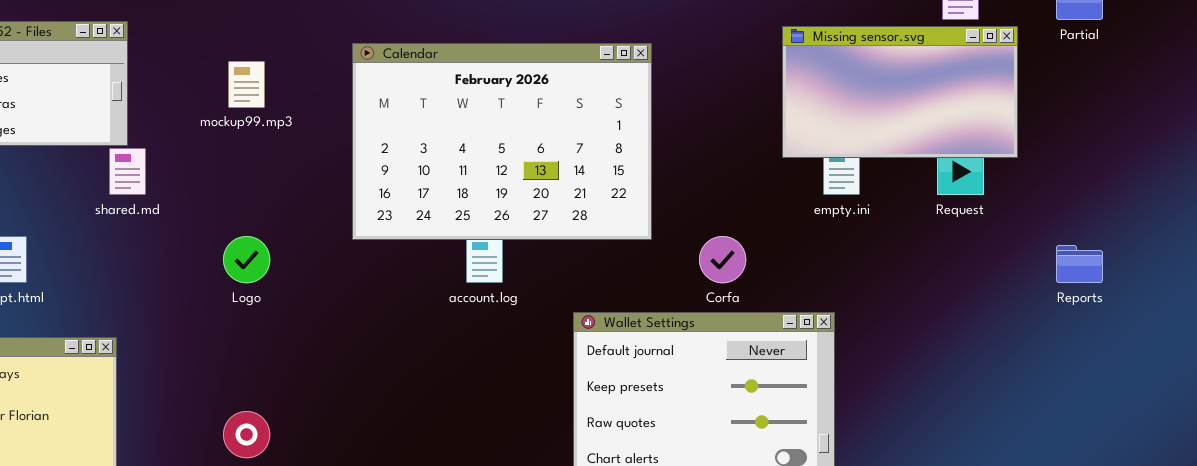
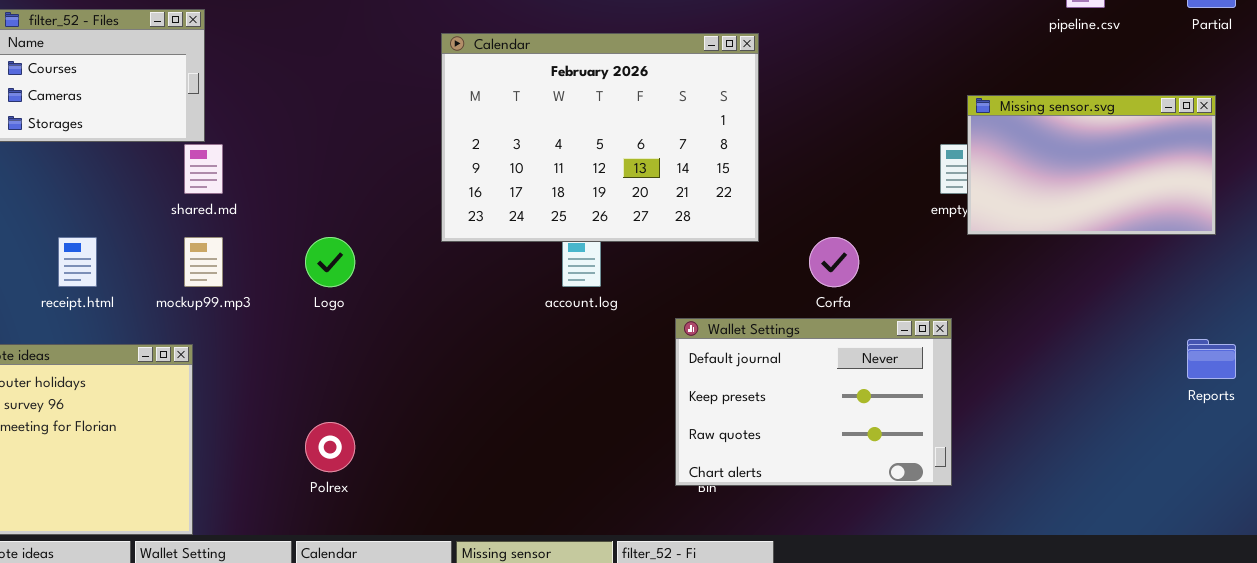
Missing sensor.svg: [782,26,1018,158] -> [967,95,1216,235], moved
mockup99.mp3: [228,61,265,108] -> [184,237,223,287], moved
Reports: [1056,245,1103,283] -> [1187,339,1236,379], moved

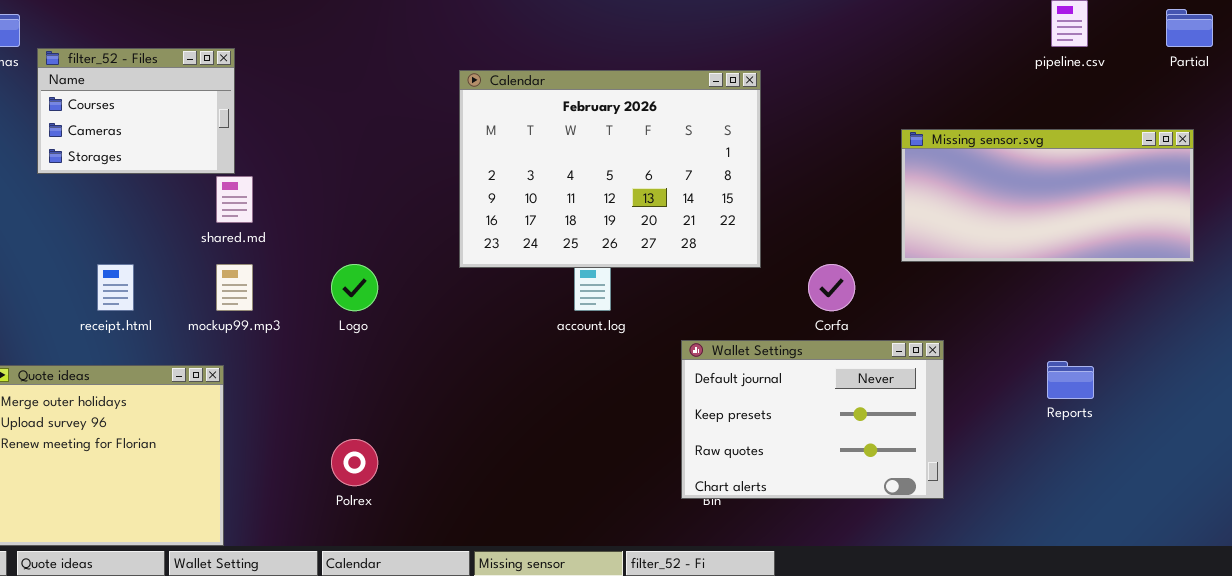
Missing sensor.svg: [967,95,1216,235] -> [901,129,1194,262], resized
Reports: [1187,339,1236,379] -> [1047,361,1094,399], moved

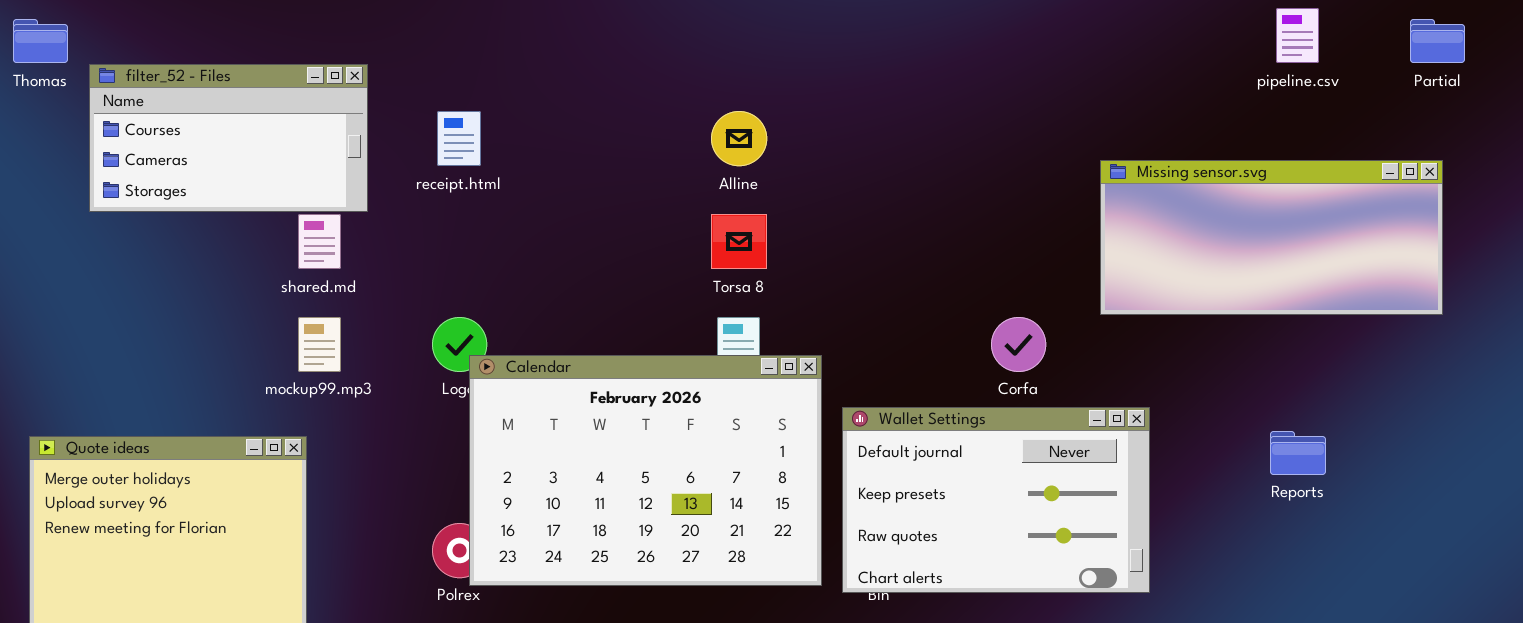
filter_52 - Files: [37,48,235,174] -> [89,64,368,212], resized
Calendar: [459,70,761,268] -> [469,355,822,586], moved
receipt.html: [97,264,134,311] -> [437,111,481,166], moved

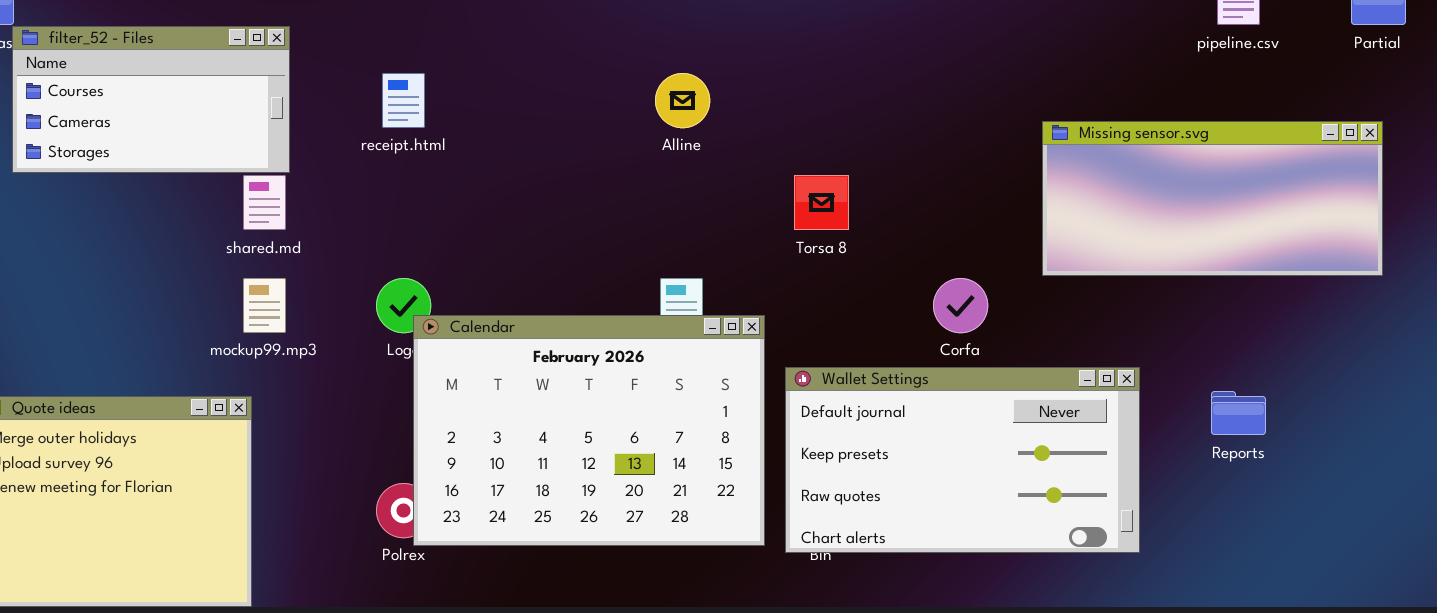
filter_52 - Files: [89,64,368,212] -> [12,26,290,173], moved
Torsa 8: [711,214,767,269] -> [794,175,849,230], moved
Wallet Settings: [842,407,1150,593] -> [785,367,1140,553], resized

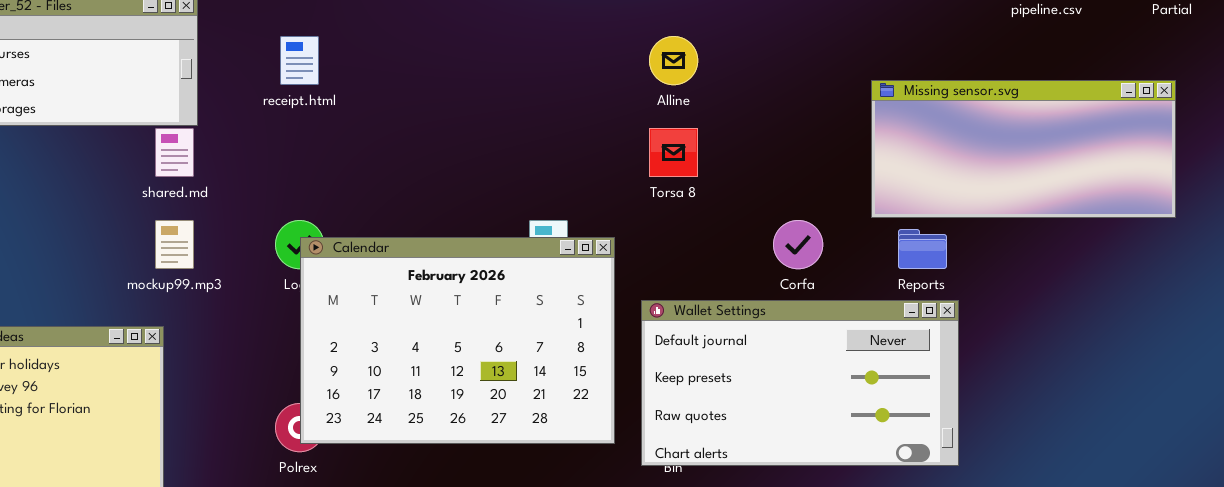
Alline: [655,73,710,128] -> [649,36,698,85], moved
Calendar: [413,315,765,546] -> [300,237,615,444], moved
Reports: [1211,391,1266,435] -> [898,229,947,269], moved

